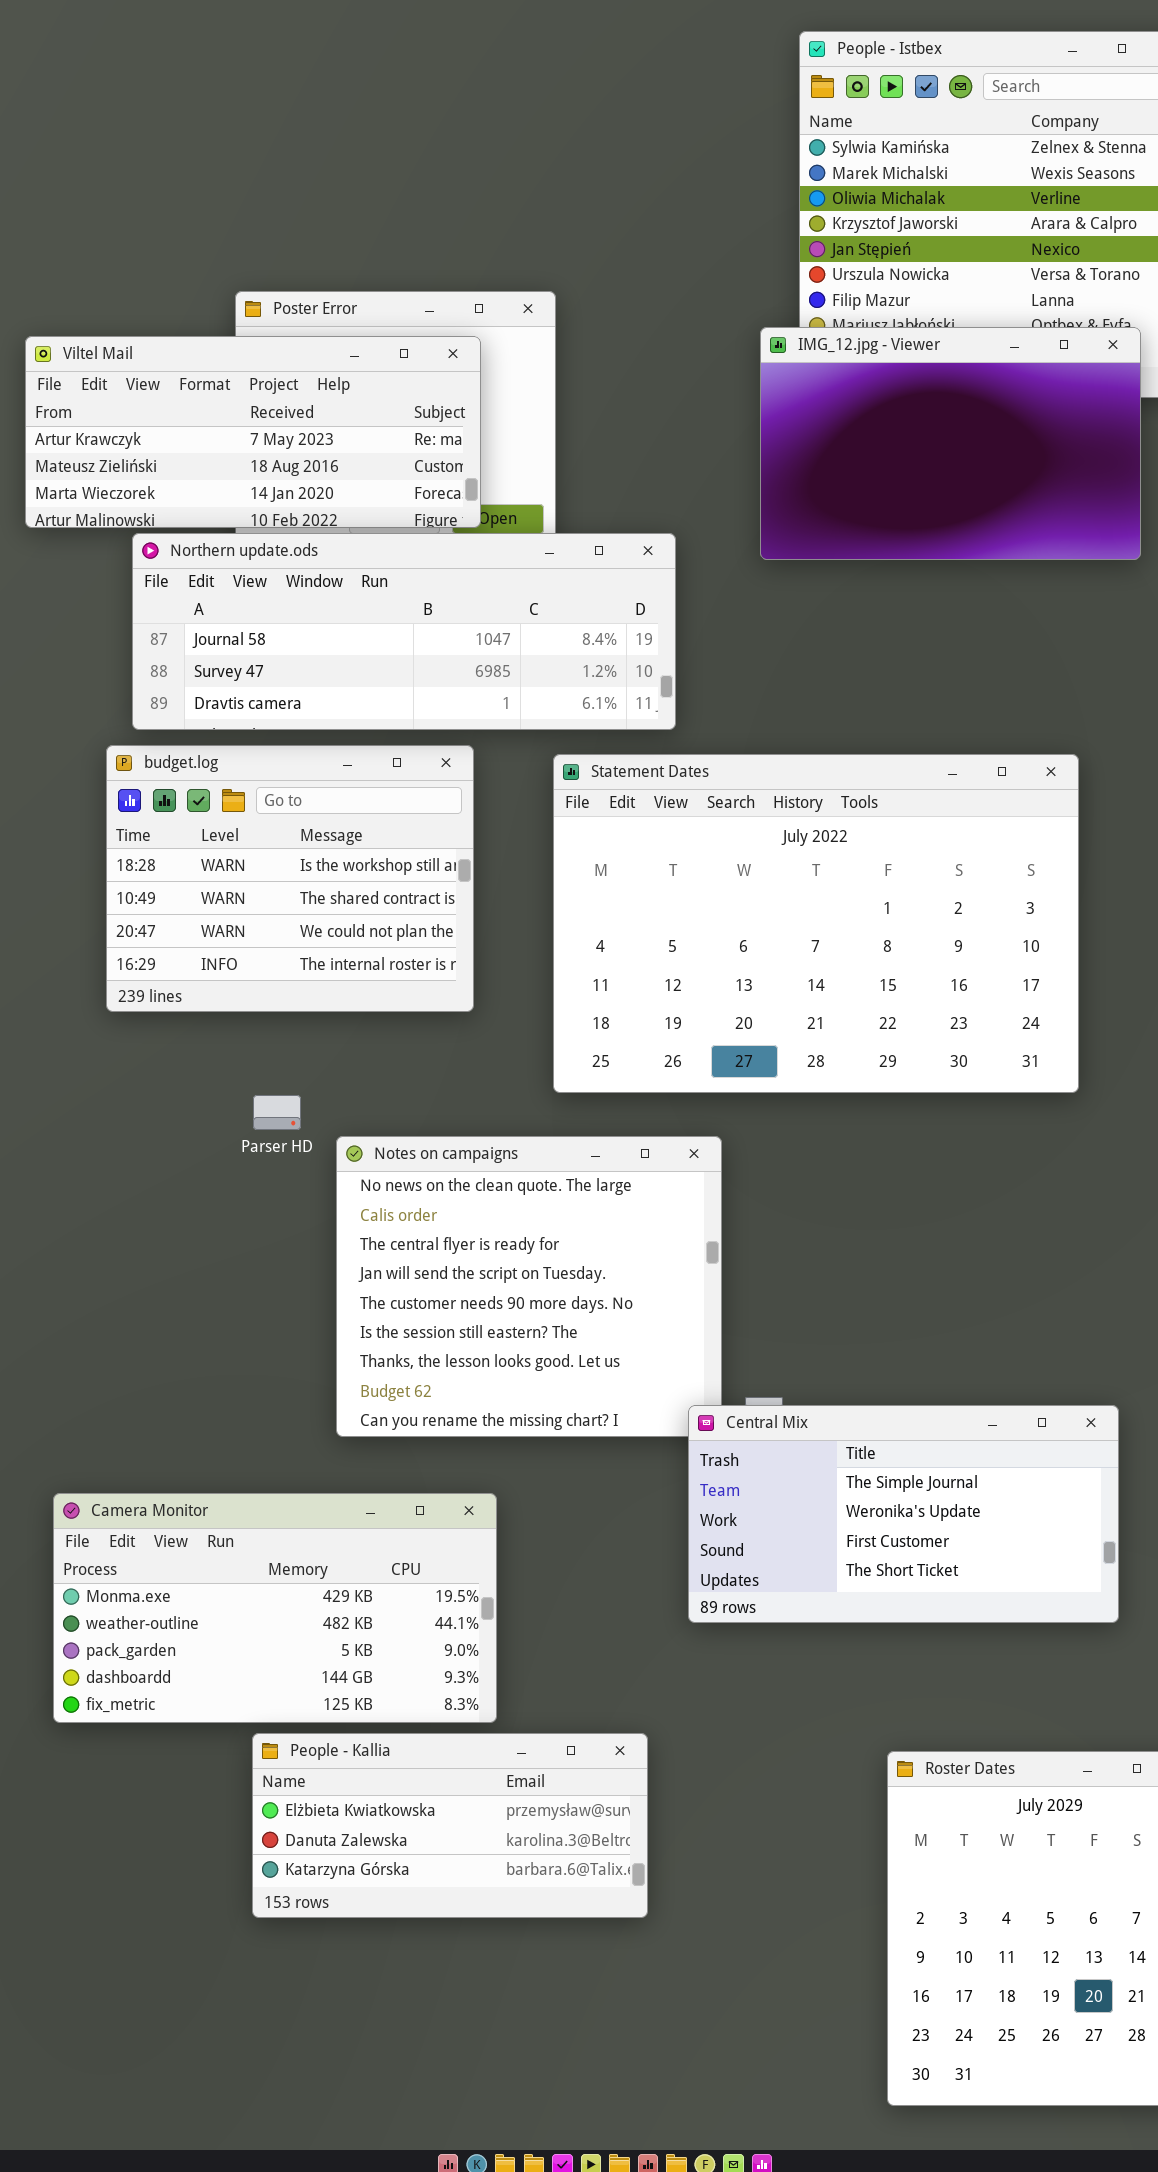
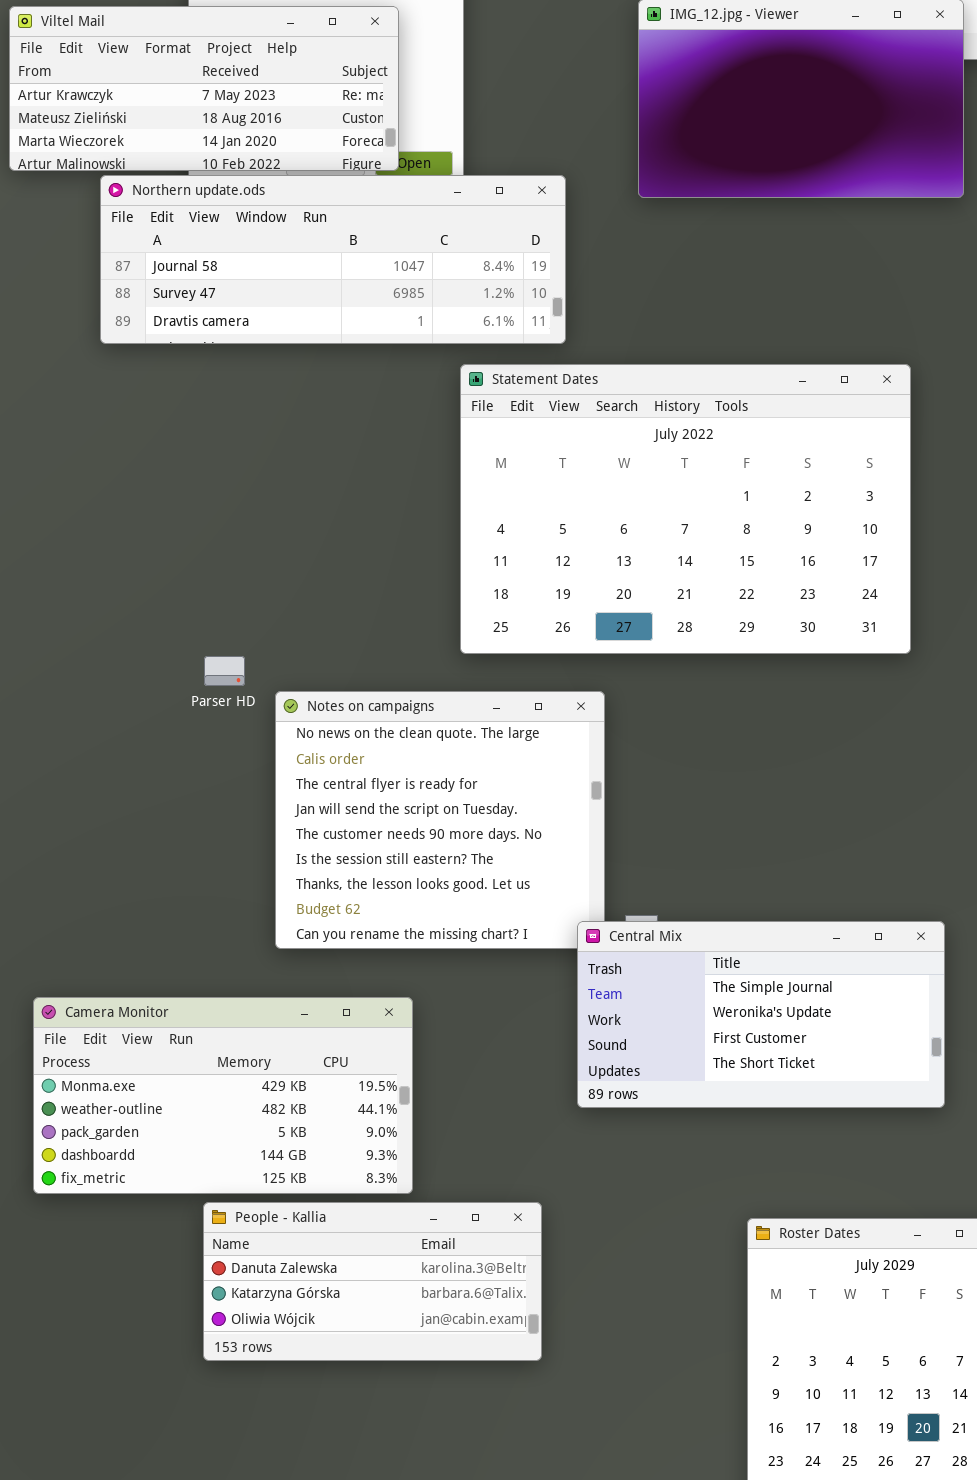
budget.log: [106,745,474,1012] -> none, closed
People - Kallia: [252,1733,648,1918] -> [203,1202,542,1361], scrolled down 1 row

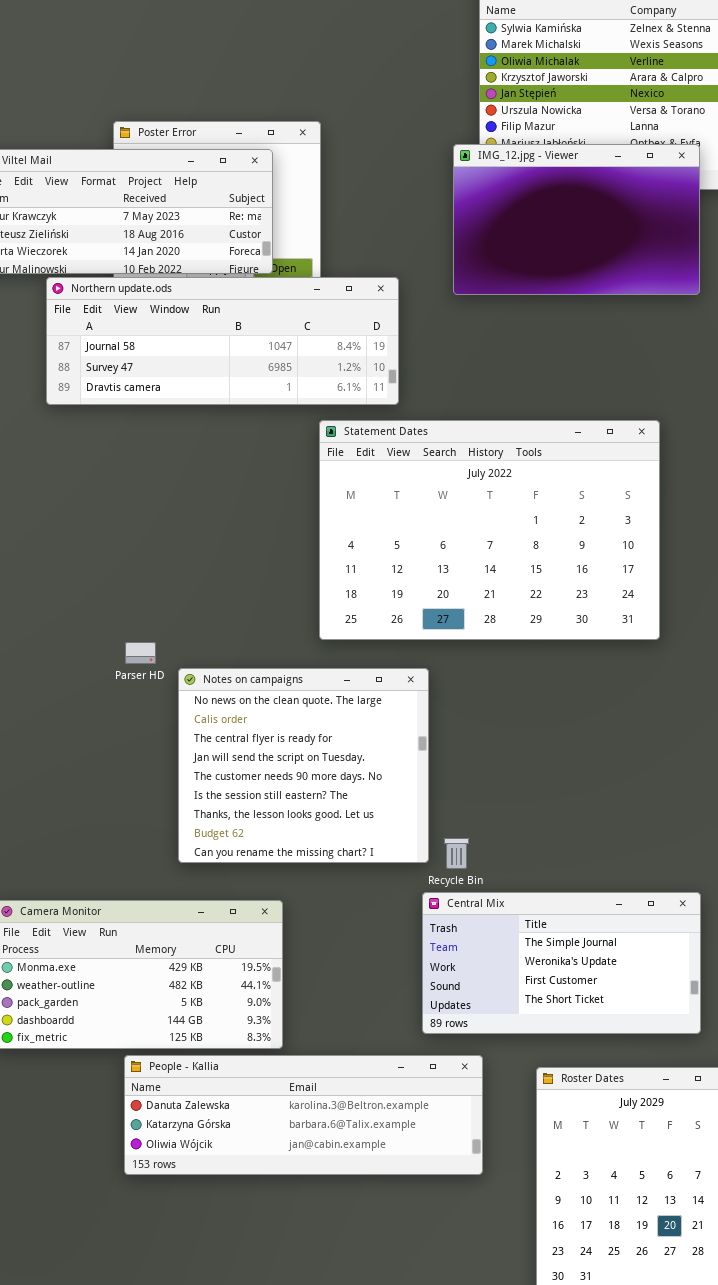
Central Mix: [577,921,945,1108] -> [422,892,701,1034], moved
People - Kallia: [203,1202,542,1361] -> [124,1055,483,1175], resized

